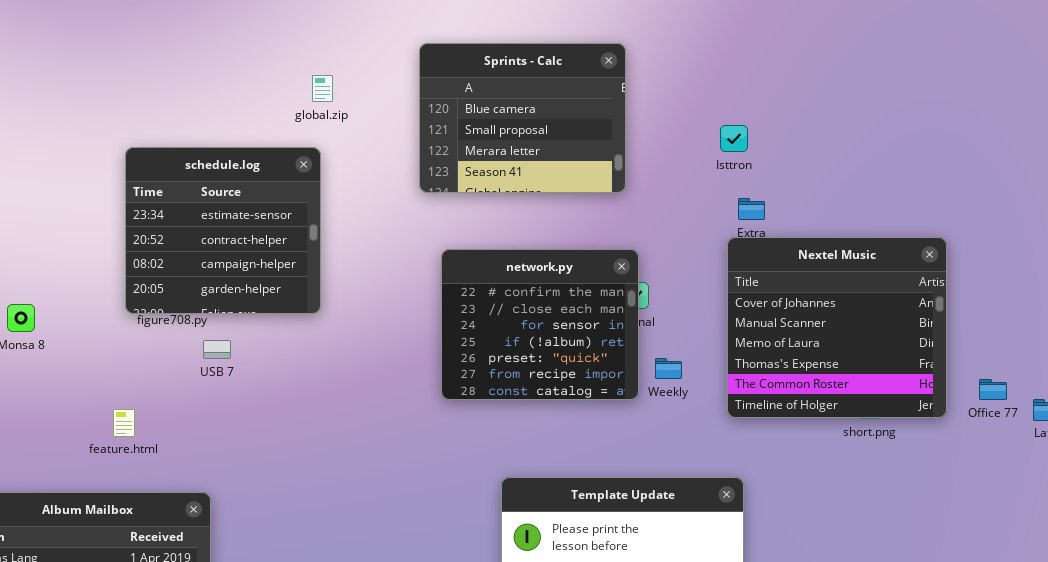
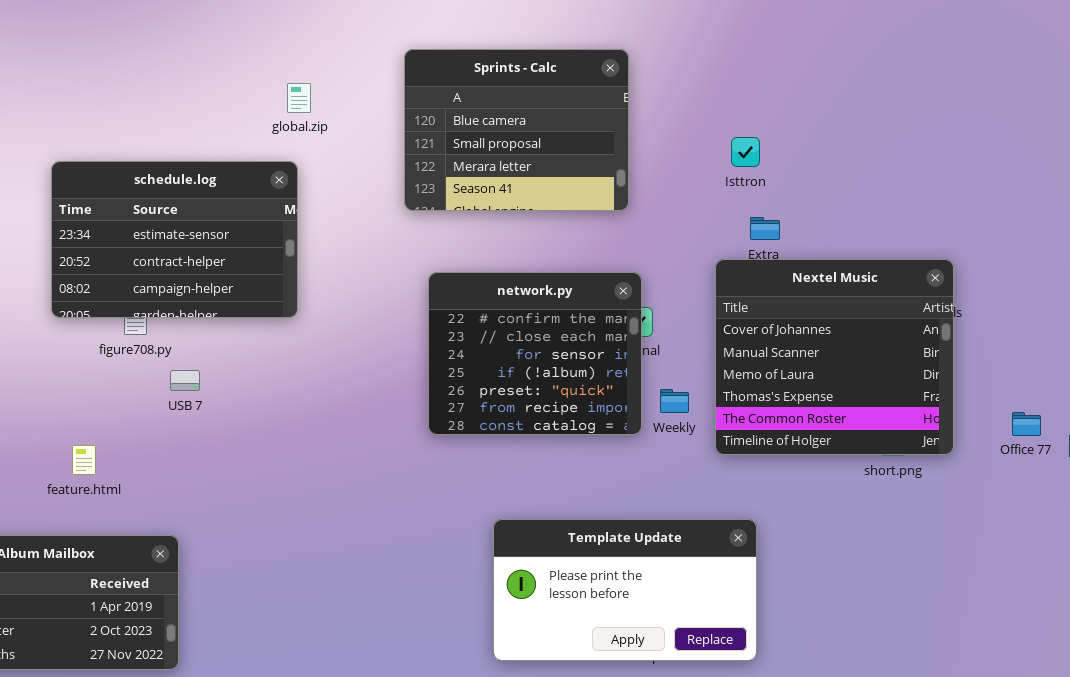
schedule.log: [125,147,321,314] -> [51,161,298,318], resized
Nextel Music: [727,237,947,418] -> [715,259,954,455], moved

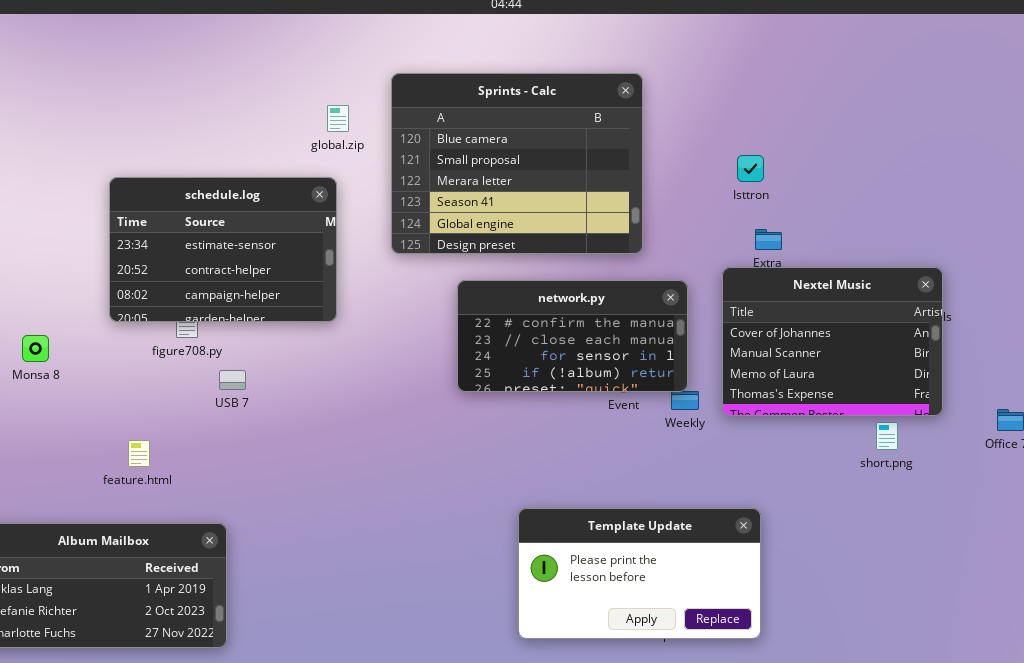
Sprints - Calc: [404,49,629,211] -> [391,73,643,254], resized
Nextel Music: [715,259,954,455] -> [722,267,943,416], resized
network.py: [428,272,642,435] -> [457,280,688,392], resized

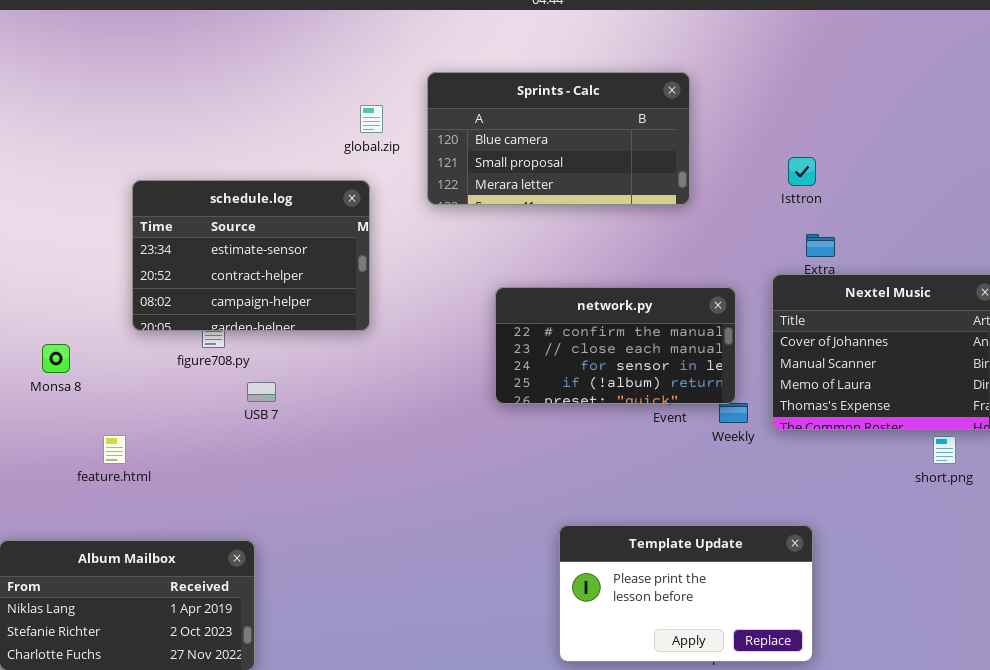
Sprints - Calc: [391,73,643,254] -> [427,72,690,205], resized
feature.html: [128,440,150,467] -> [103,435,126,464], moved

